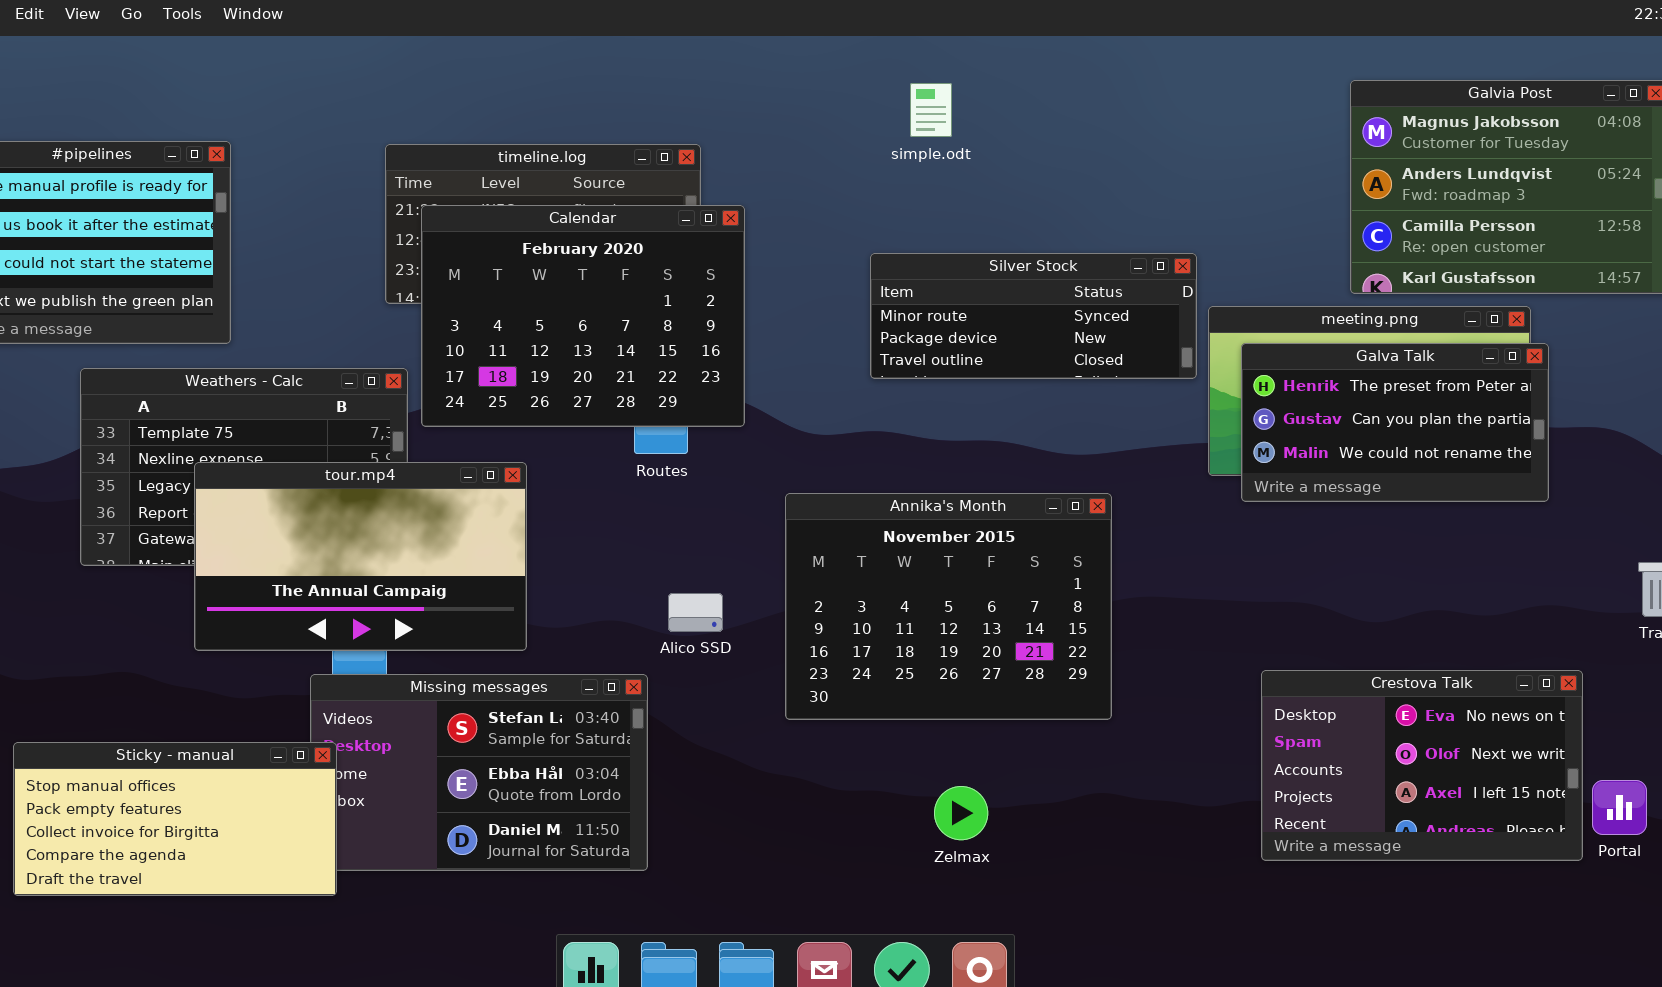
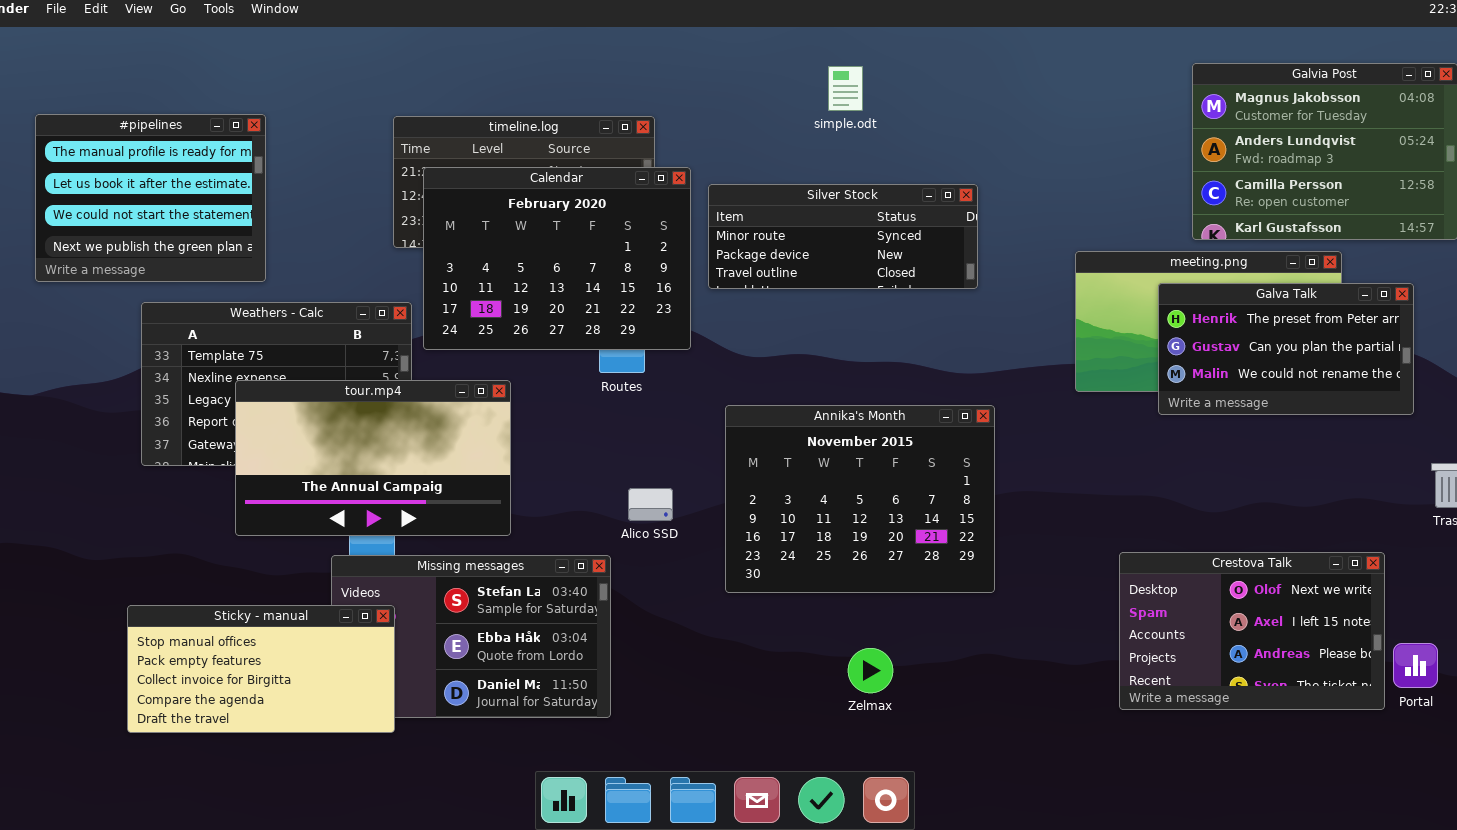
Silver Stock: [870,253,1197,379] -> [708,184,978,289], moved
Galva Talk: [1241,343,1549,502] -> [1158,283,1414,415], moved
Crestova Talk: [1261,670,1583,861] -> [1119,552,1385,710], scrolled down 1 row
Sticky - manual: [13,742,337,896] -> [127,605,395,733], moved

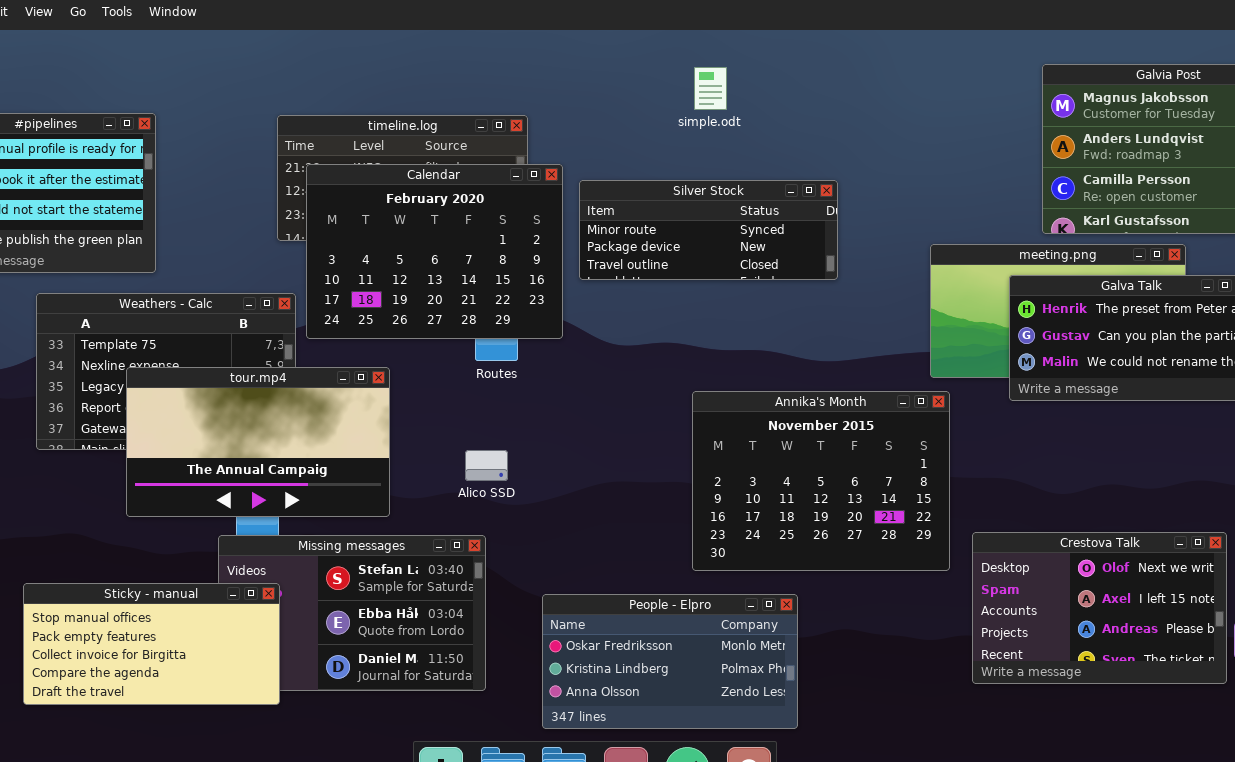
Annika's Month: [725,405,995,593] -> [692,391,950,571], moved
Alico SSD: [628,488,673,521] -> [465,450,508,481], moved
People - Elpro: none -> [542,594,798,729], opened

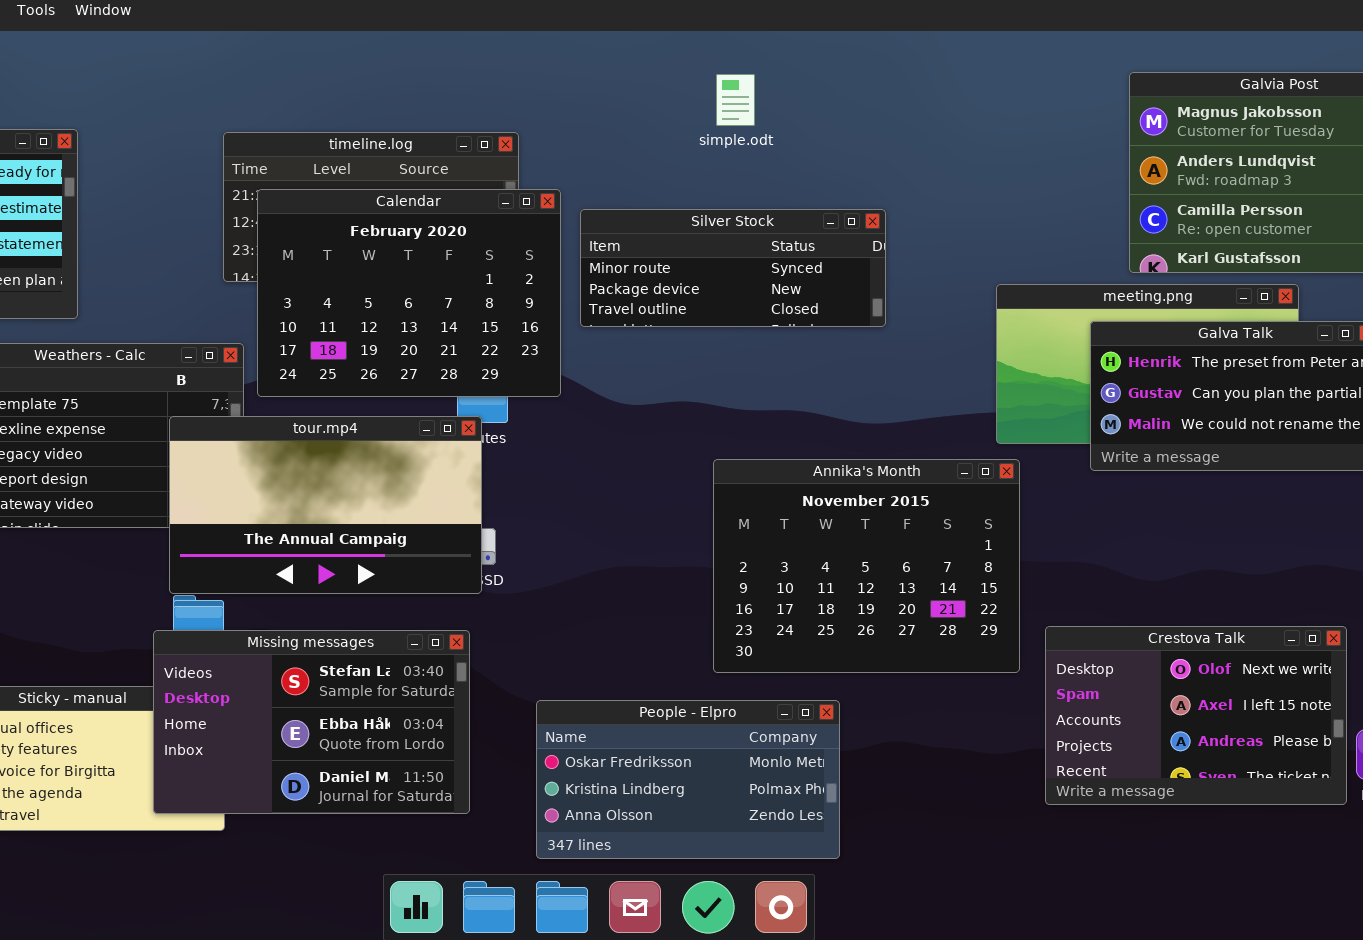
tour.mp4: [126,367,390,517] -> [169,416,482,594], moved
Missing messages: [218,535,486,691] -> [153,630,470,814], raised

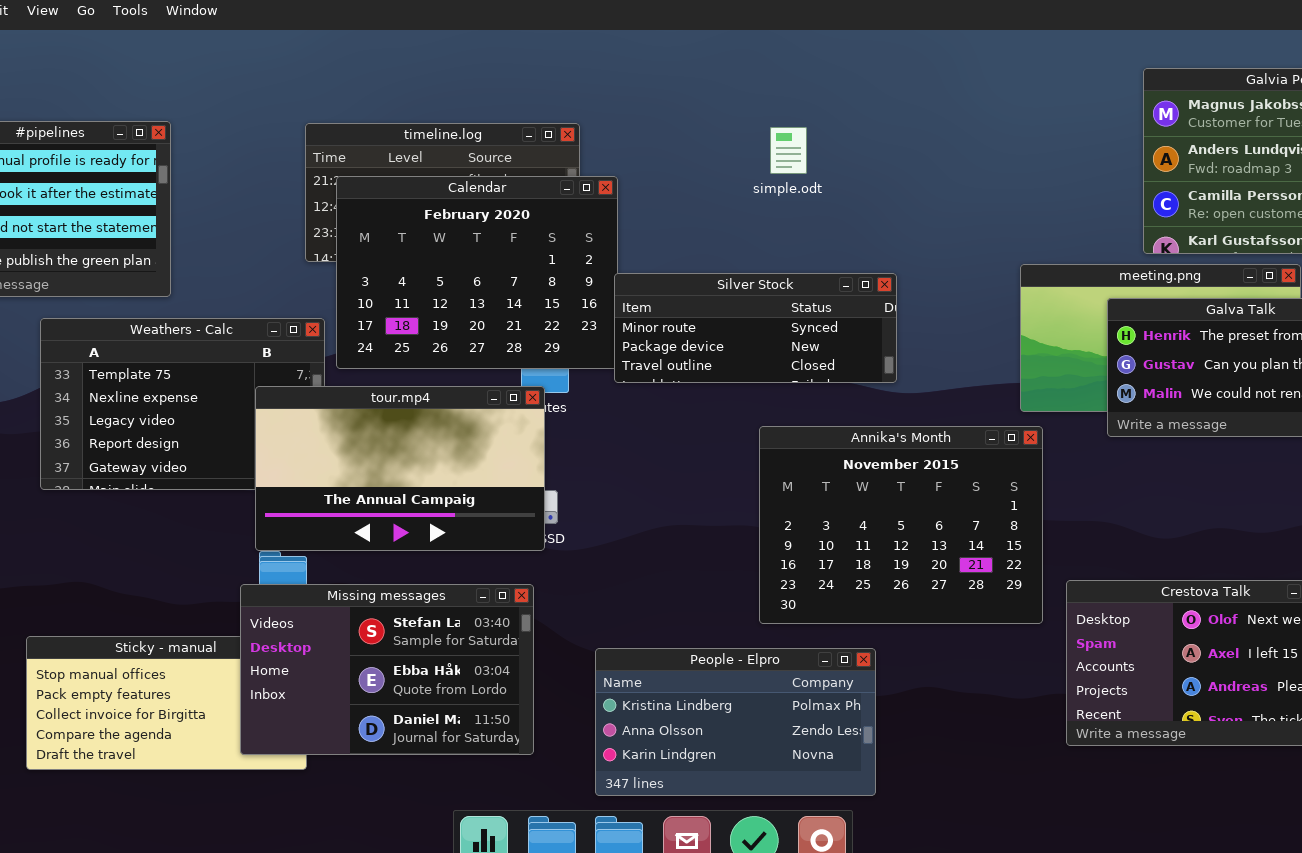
simple.odt: [716,74,755,126] -> [770,127,807,174], moved
Silver Stock: [580,209,886,327] -> [614,273,897,383], moved
People - Elpro: [536,700,840,859] -> [595,648,876,796], scrolled down 1 row

